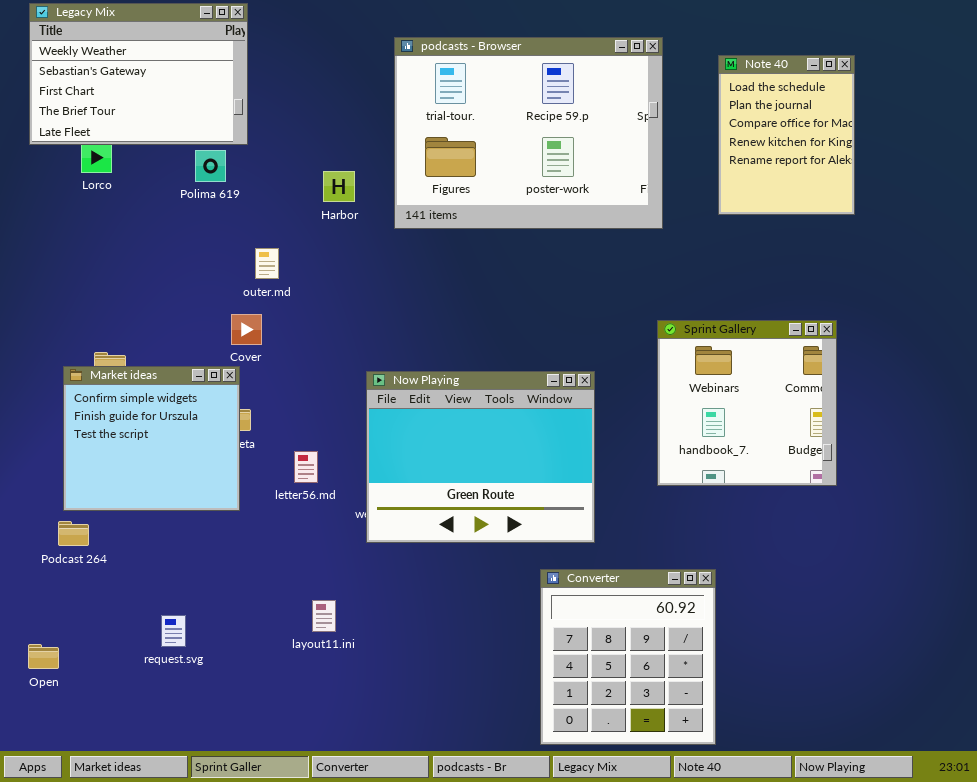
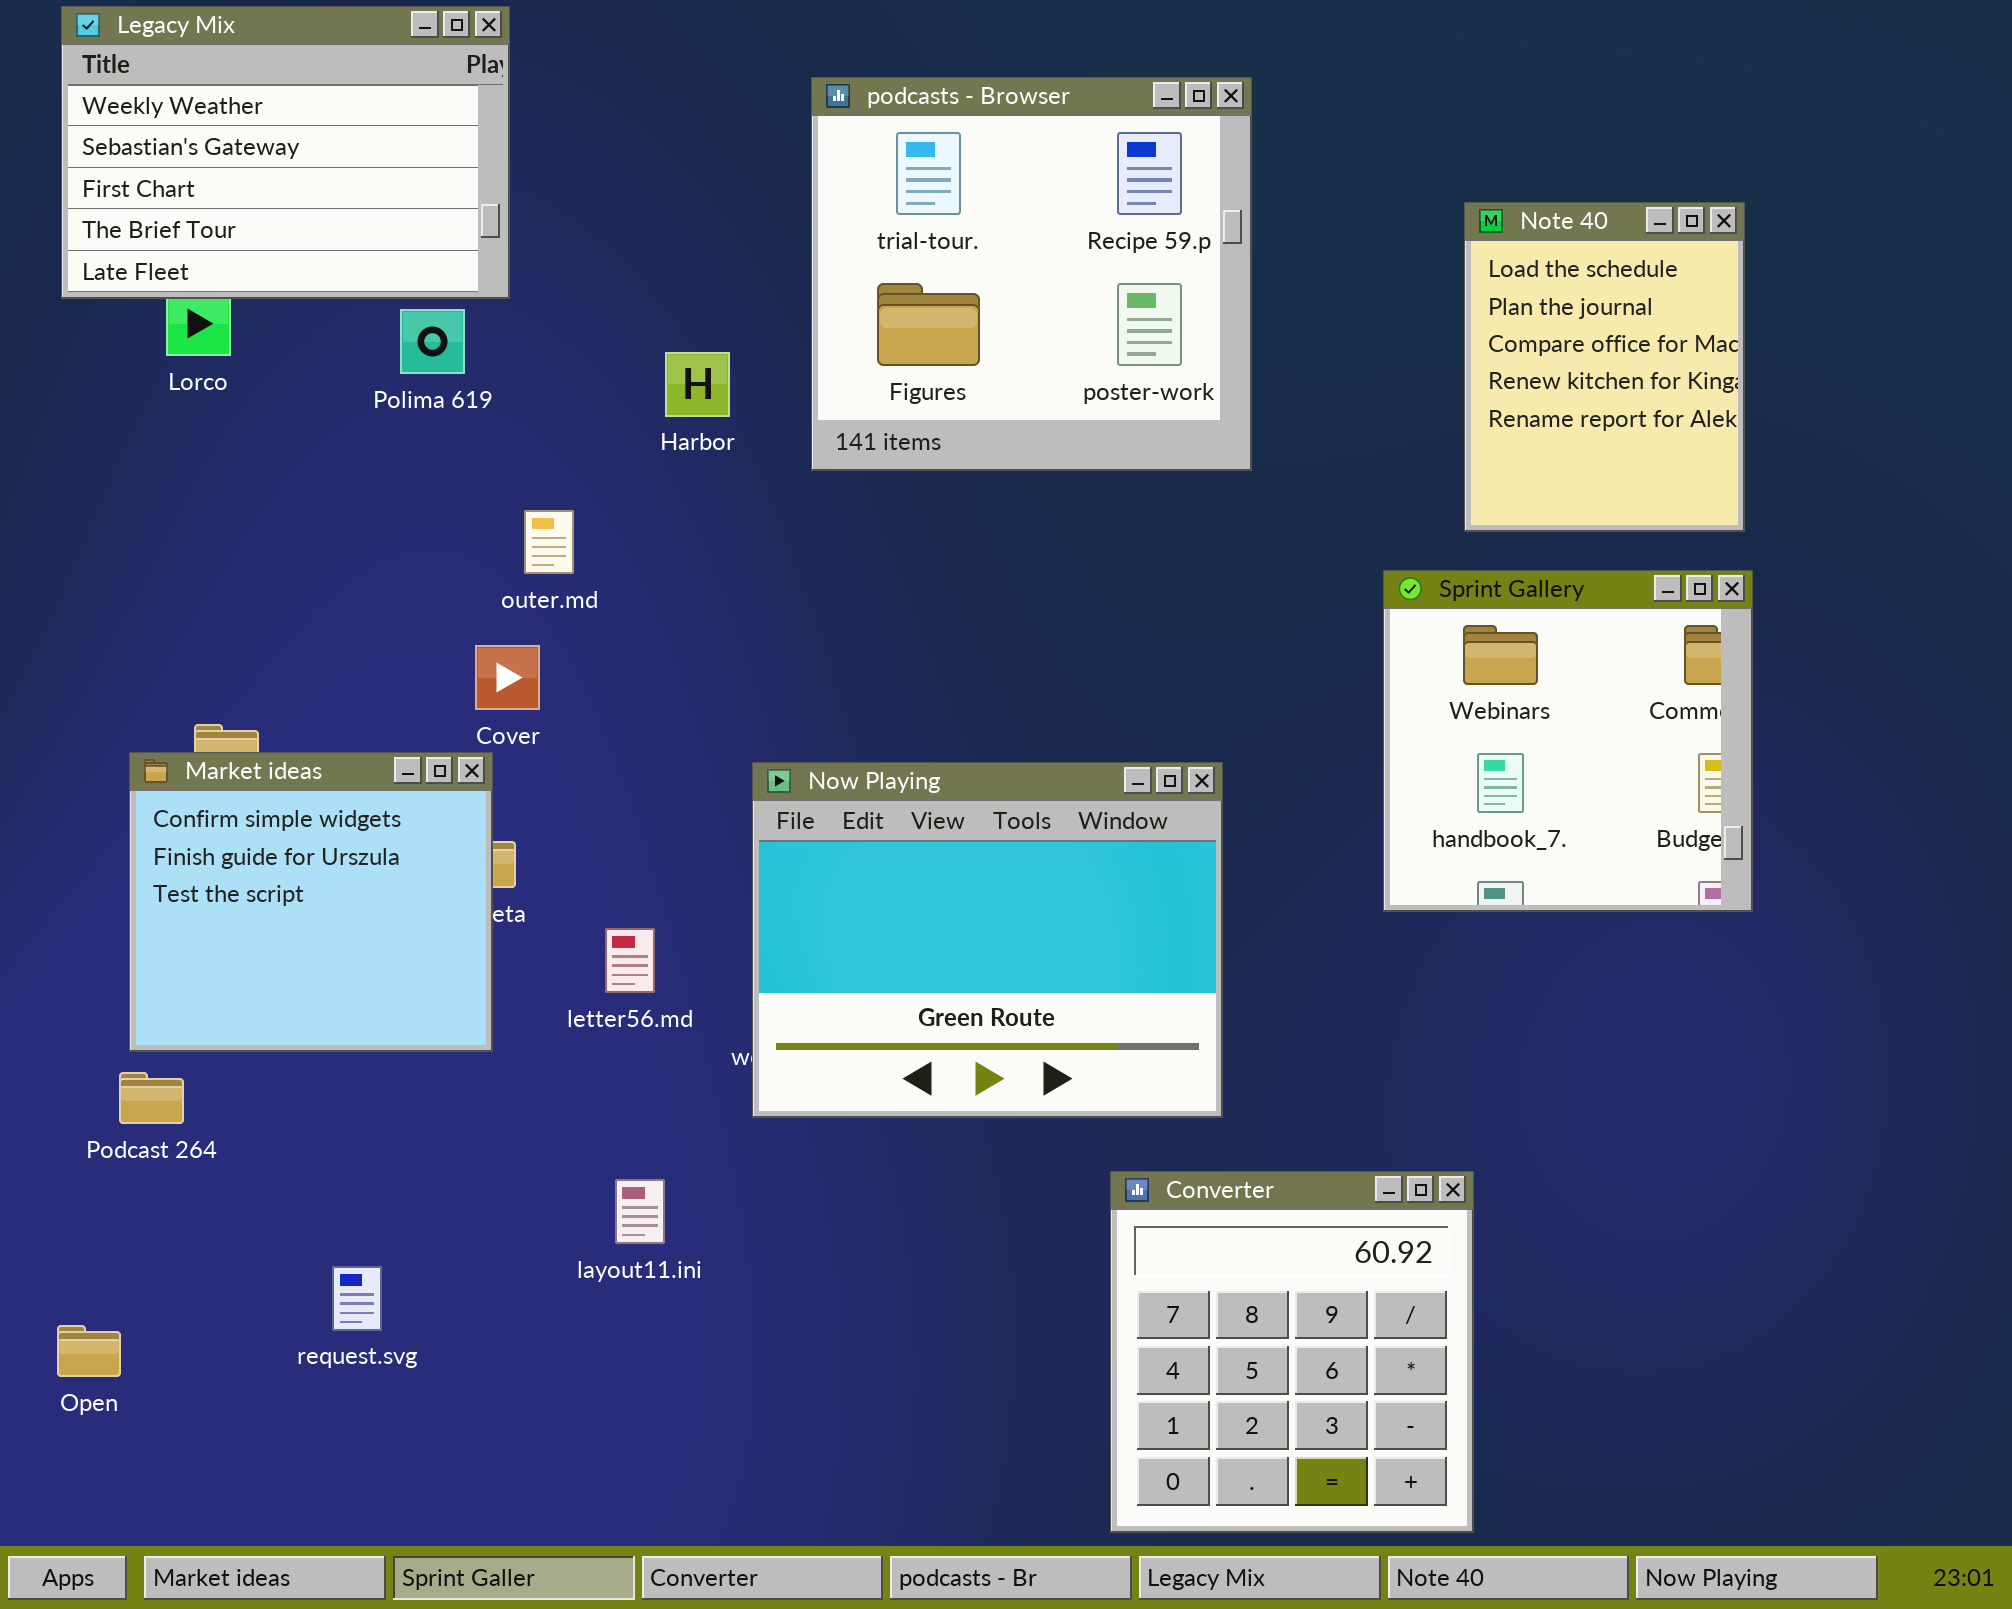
podcasts - Browser: [394,37,663,229] -> [811,77,1252,471], resized
Note 40: [718,55,855,215] -> [1464,202,1745,532], moved
Sprint Gallery: [657,320,837,486] -> [1383,570,1753,912], moved
layout11.ini: [312,600,336,632] -> [615,1179,665,1244], moved

